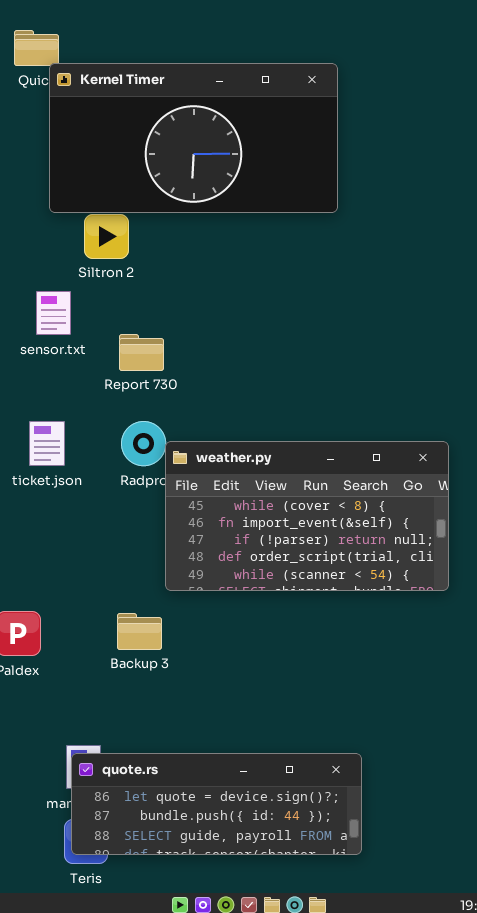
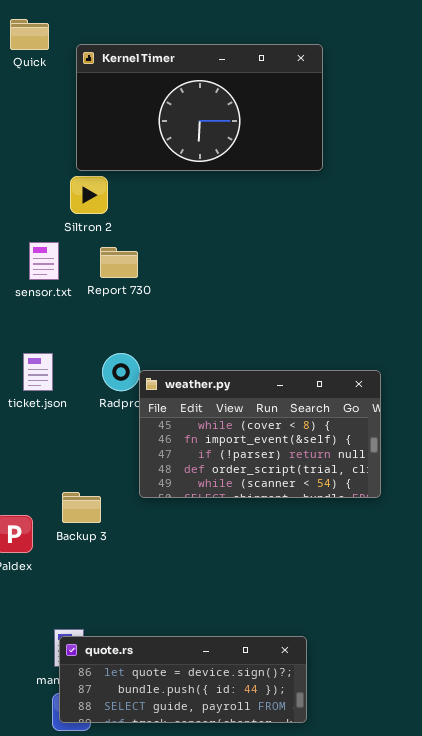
Kernel Timer: [49,63,338,213] -> [76,44,323,171], moved
Report 730: [119,334,164,371] -> [100,247,138,278], moved
Backup 3: [117,613,162,650] -> [62,492,101,523], moved

